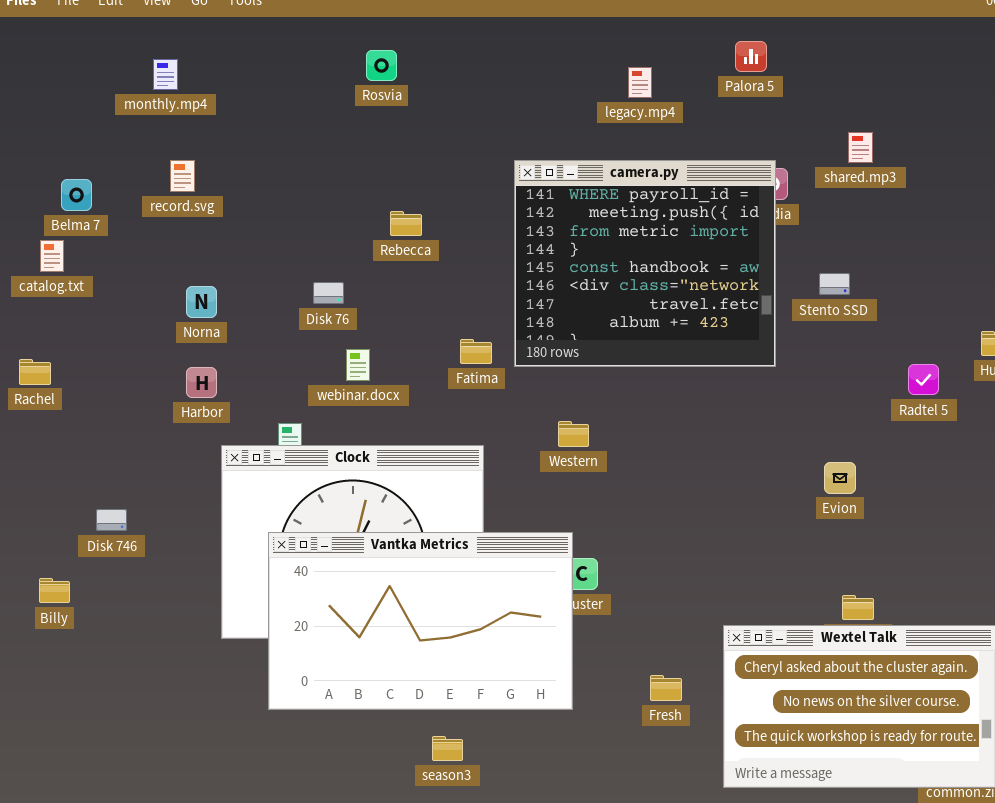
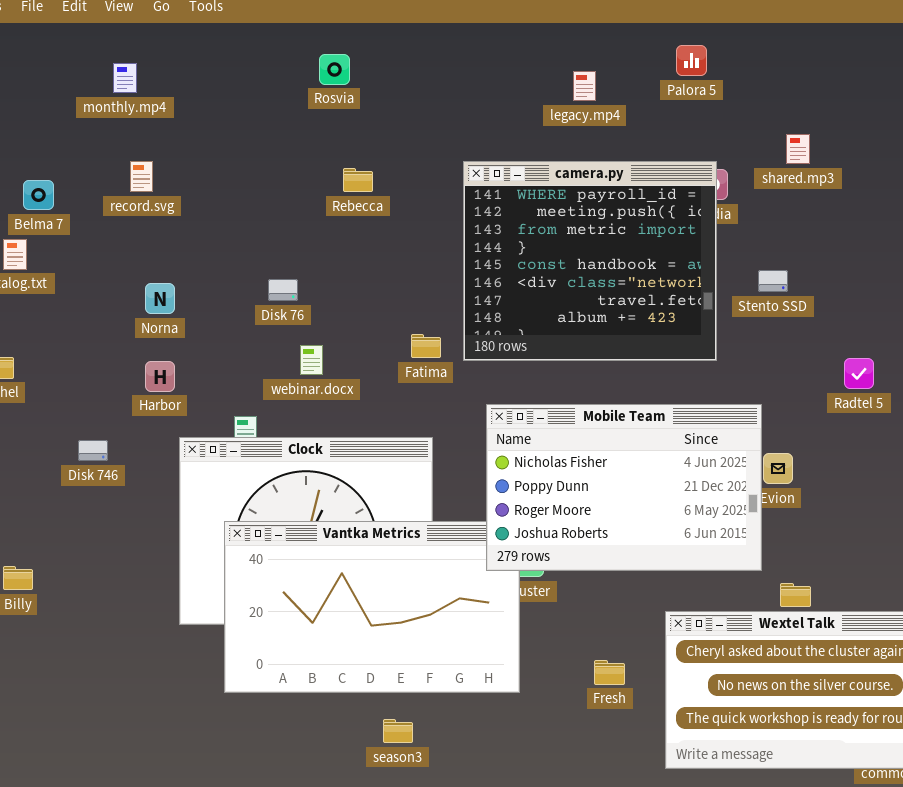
Rebecca: [390,211,422,236] -> [343,168,373,192], moved
Mobile Team: none -> [486,404,762,571], opened
Disk 746: [96,509,127,531] -> [78,440,108,461], moved

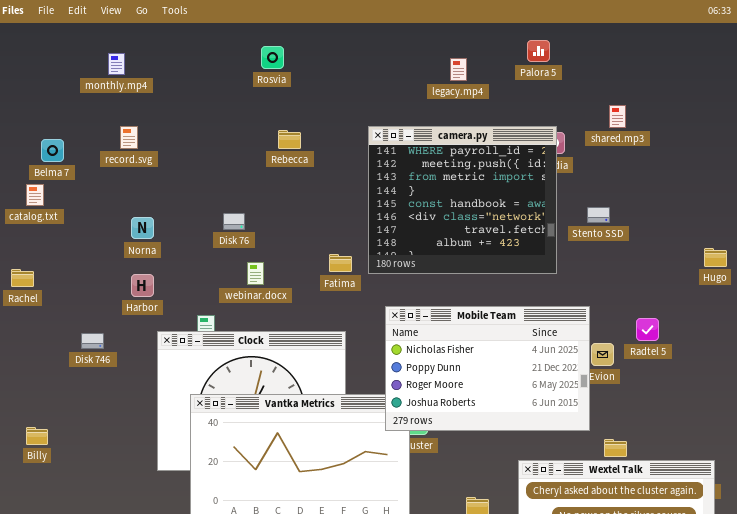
Radtel 5: [844,358,874,389] -> [636,318,659,341], moved

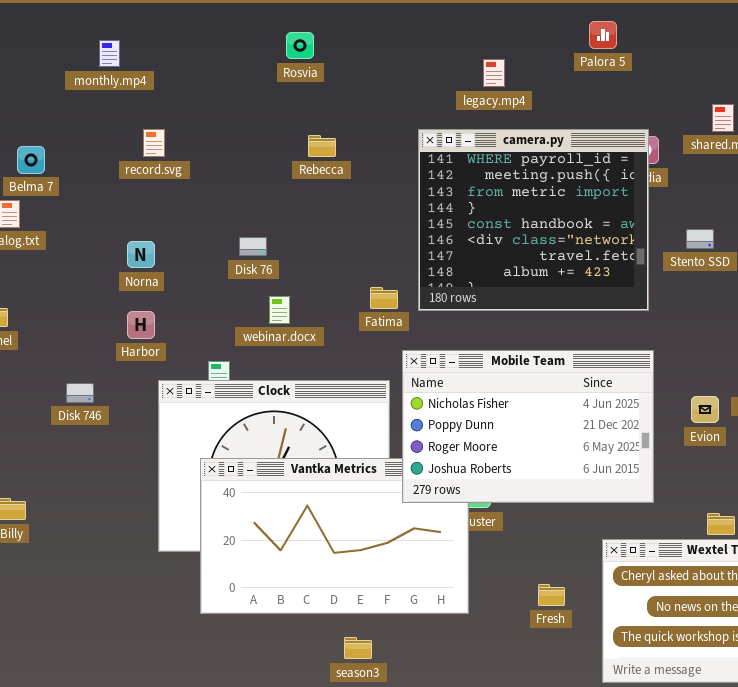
Palora 5: [527,40,550,62] -> [589,21,617,49], moved
legacy.mp4: [450,58,467,81] -> [483,59,505,87], moved
record.svg: [120,126,138,149] -> [143,129,165,157], moved
Mobile Team: [385,306,590,431] -> [402,350,654,503], moved

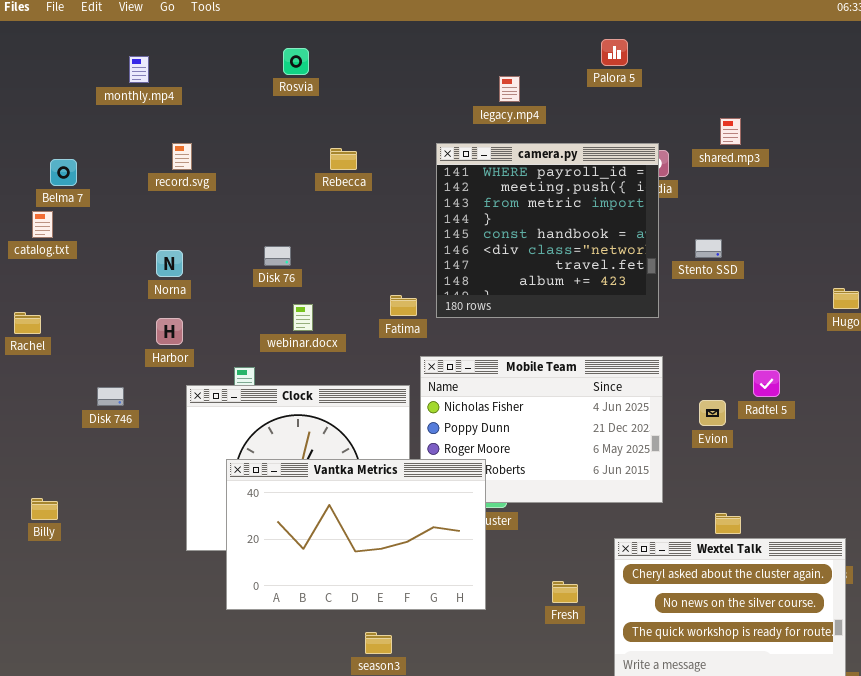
Rosvia: [286,32,314,59] -> [283,48,309,75], moved
Vantka Metrics: [200,458,469,614] -> [226,459,486,610], raised

